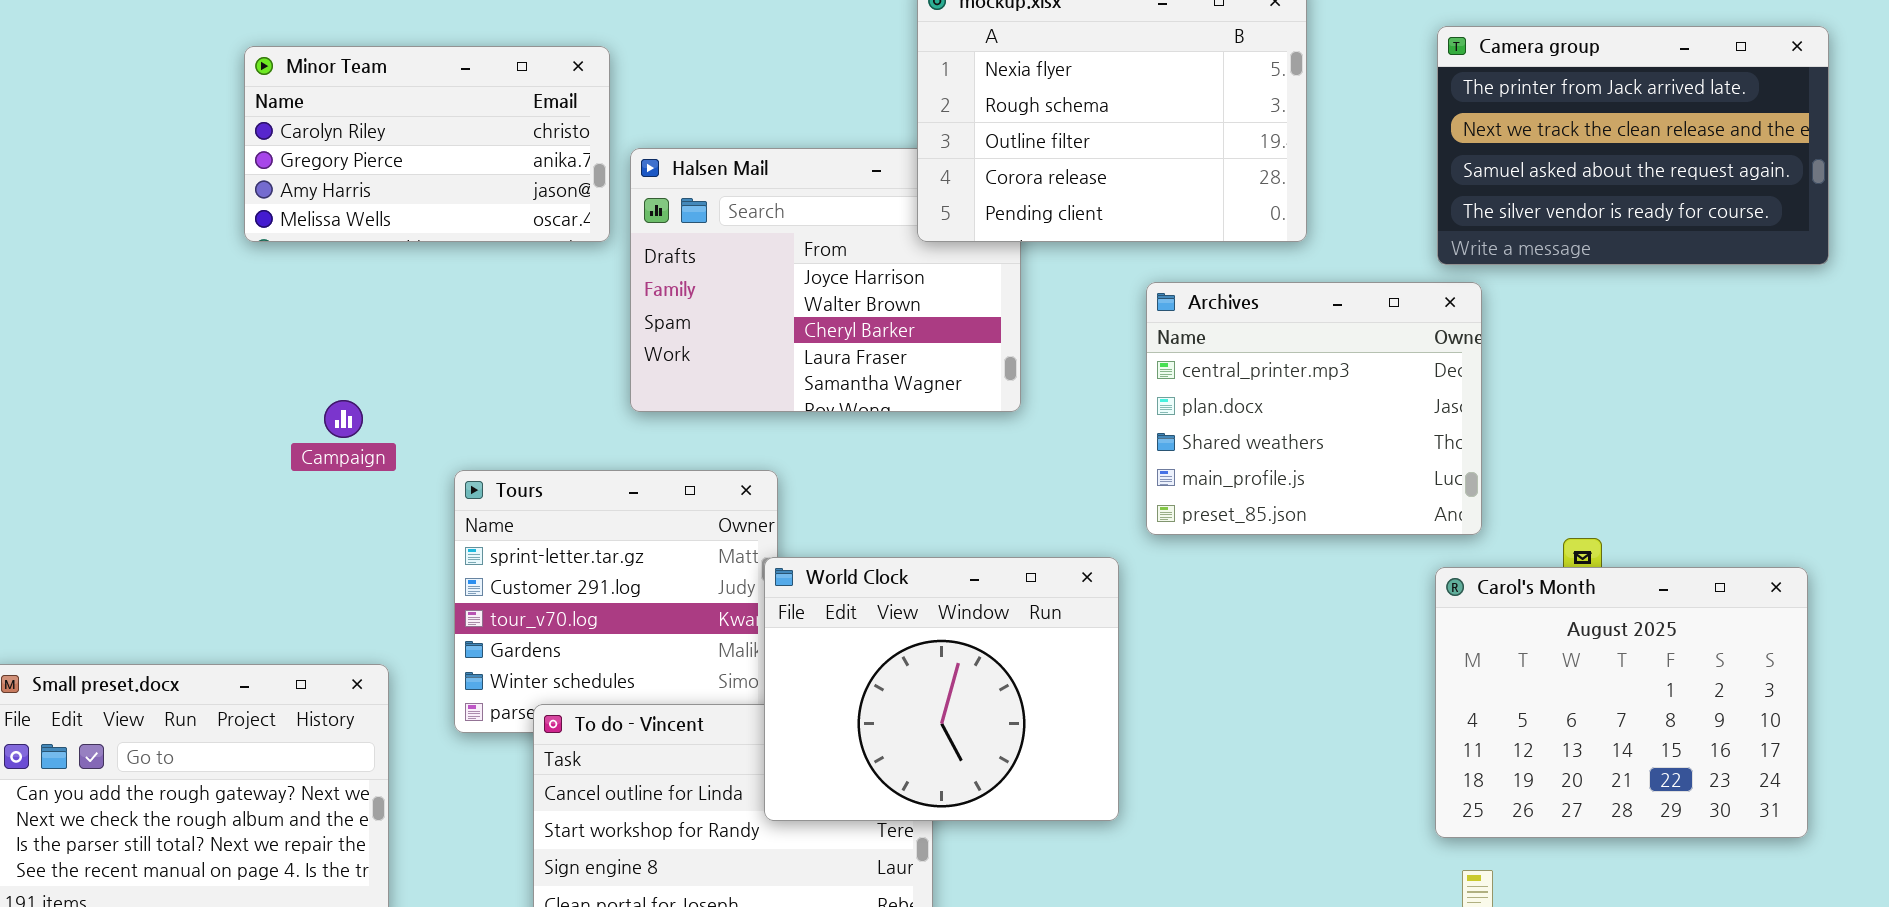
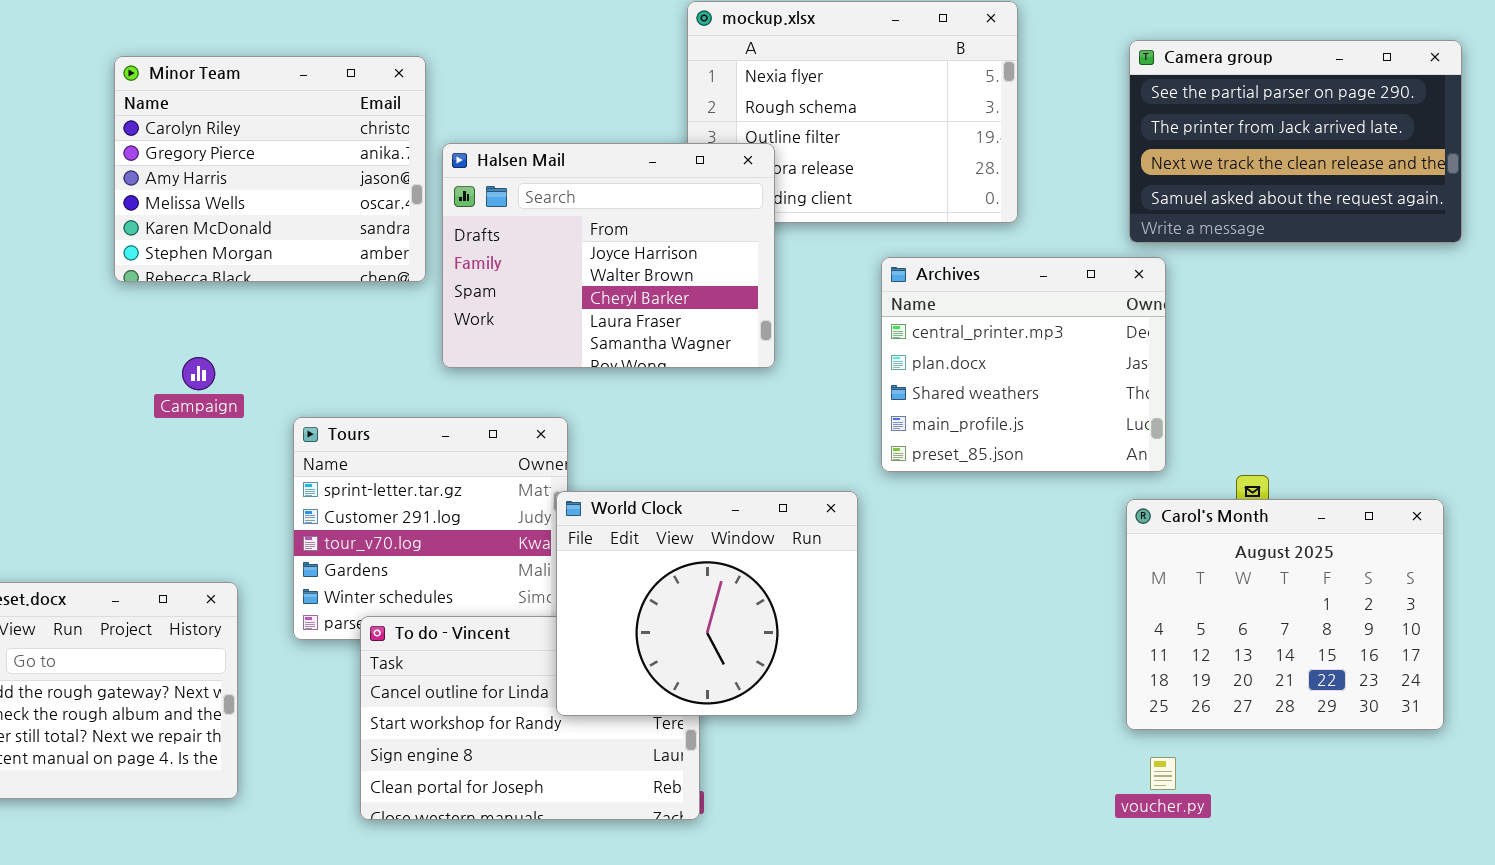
Camera group: [1437,26,1829,265] -> [1129,40,1462,243], scrolled up 1 row
Minor Team: [244,46,610,242] -> [114,56,426,282], resized
Halsen Mail: [630,148,1021,412] -> [442,143,775,368], raised

